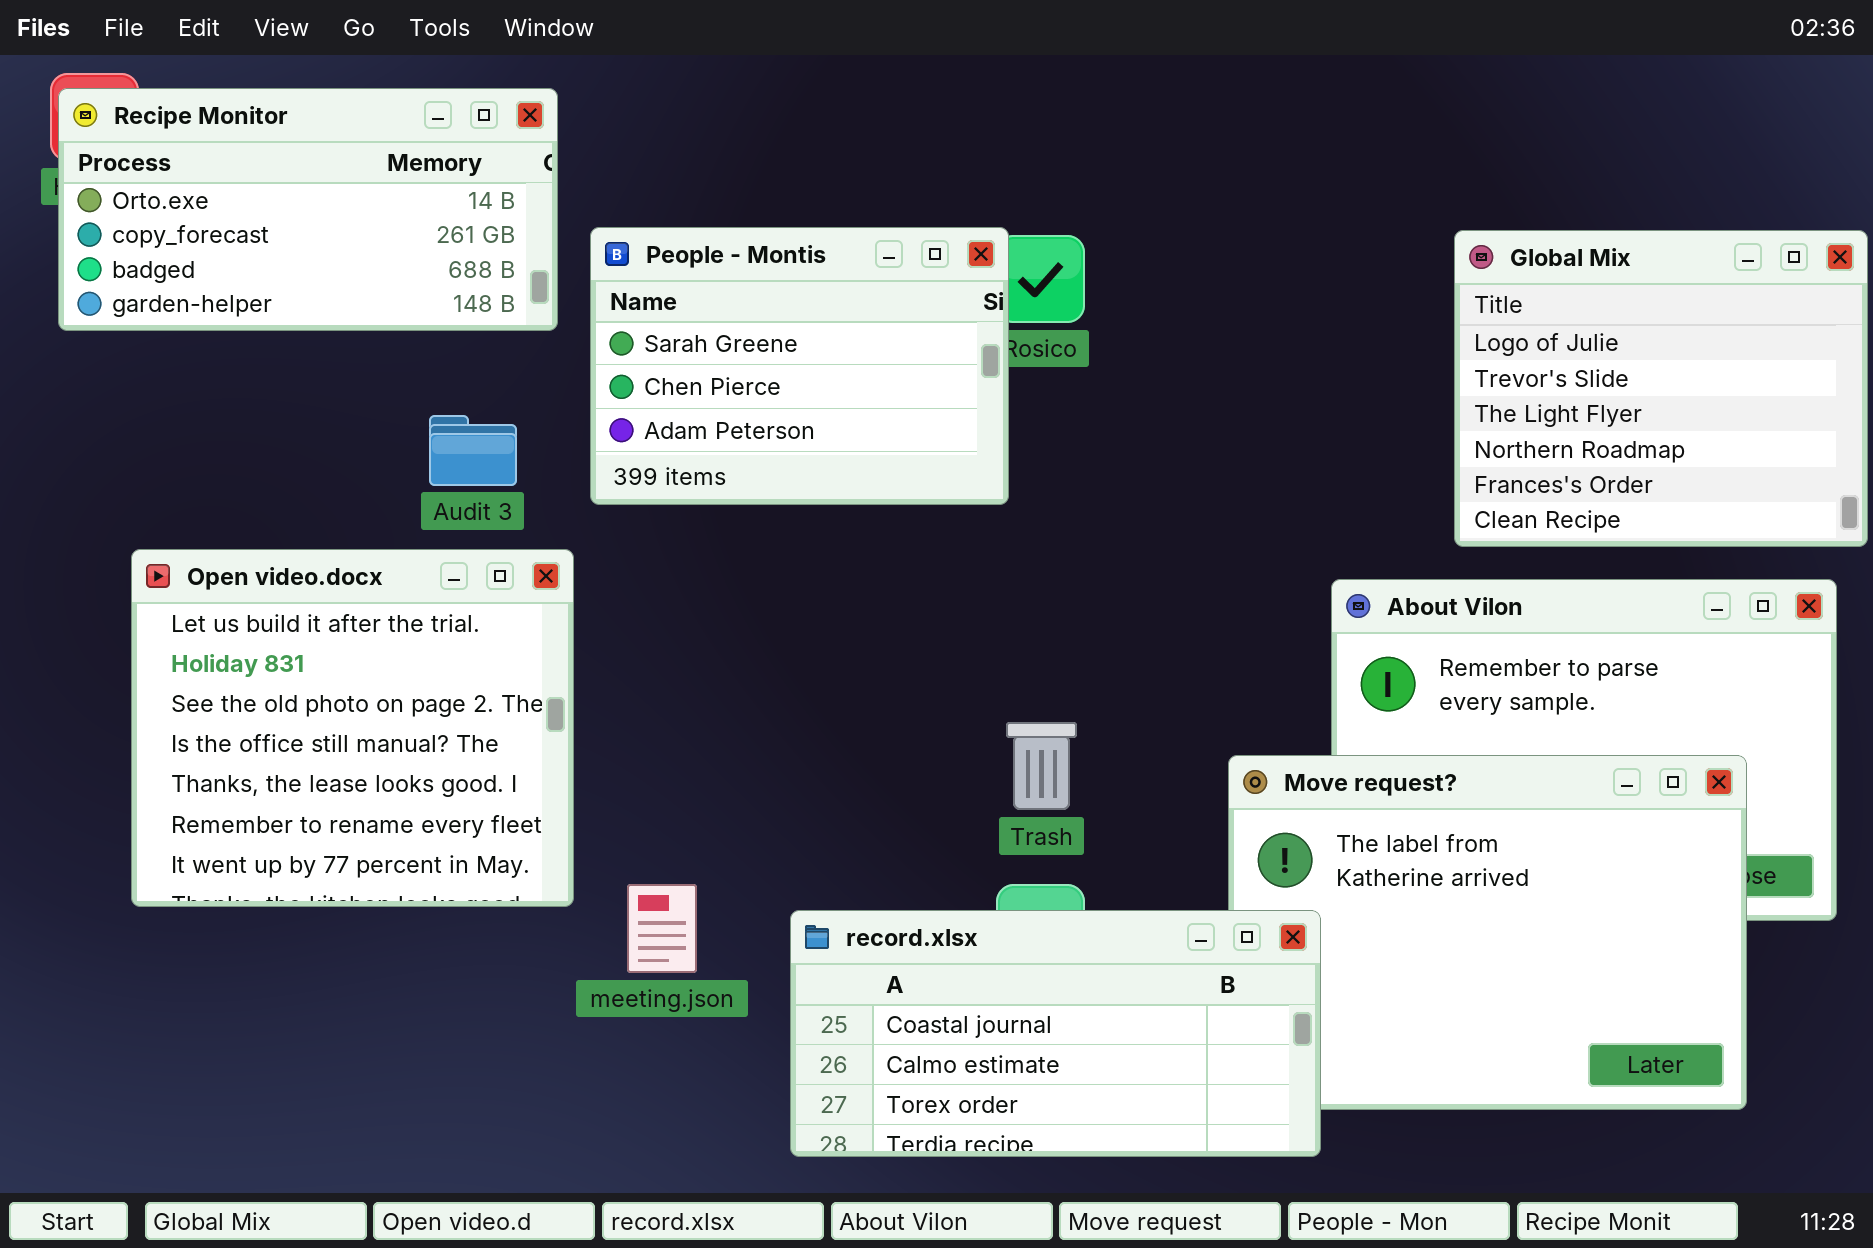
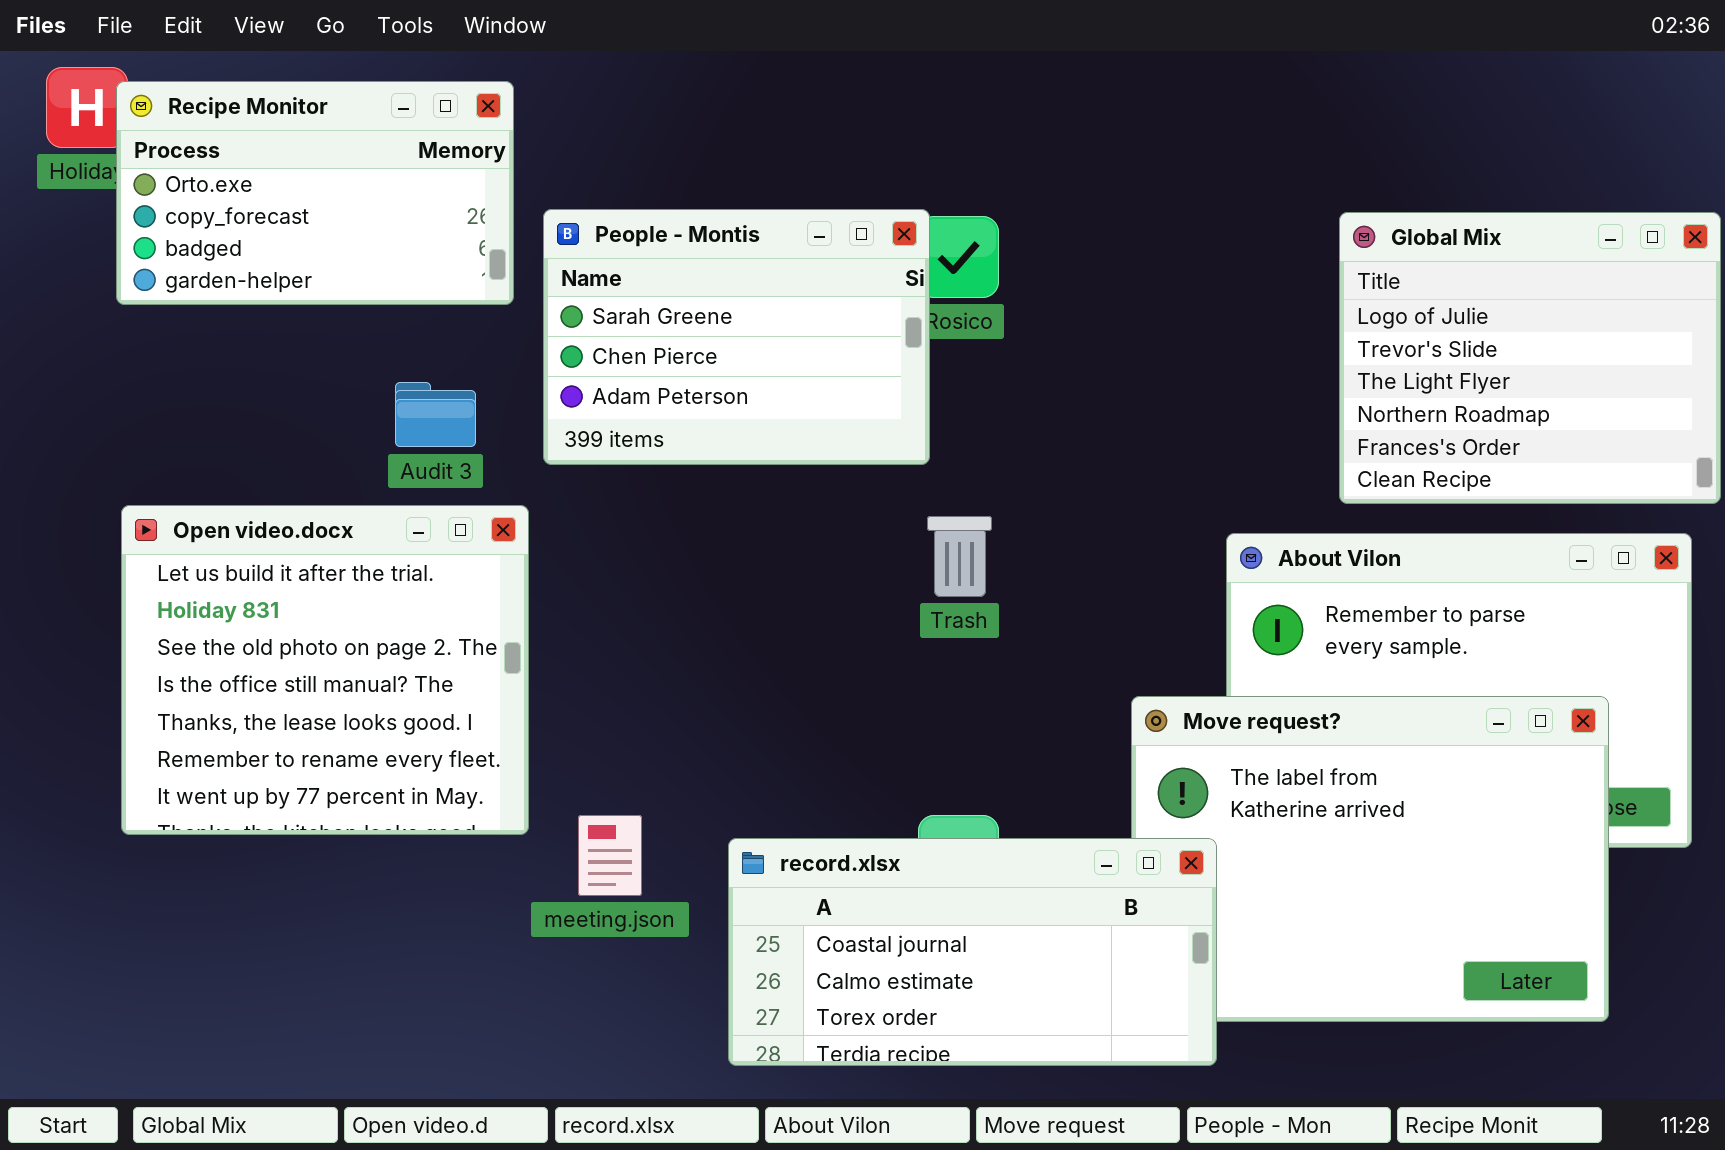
Recipe Monitor: [58,88,558,331] -> [116,81,514,305], resized
Trash: [1006,722,1077,810] -> [927,516,992,597], moved

